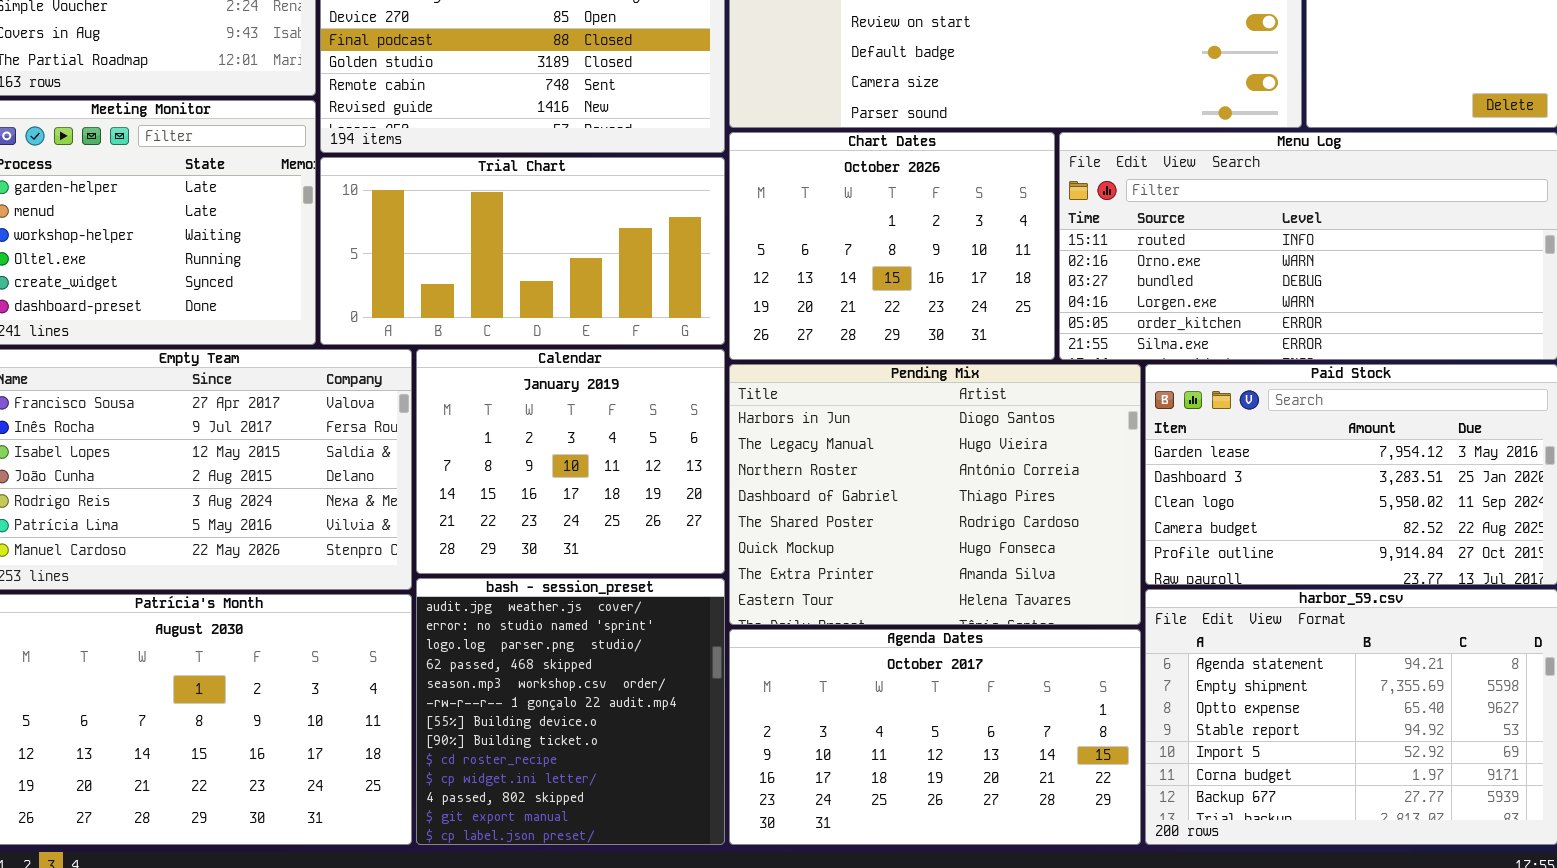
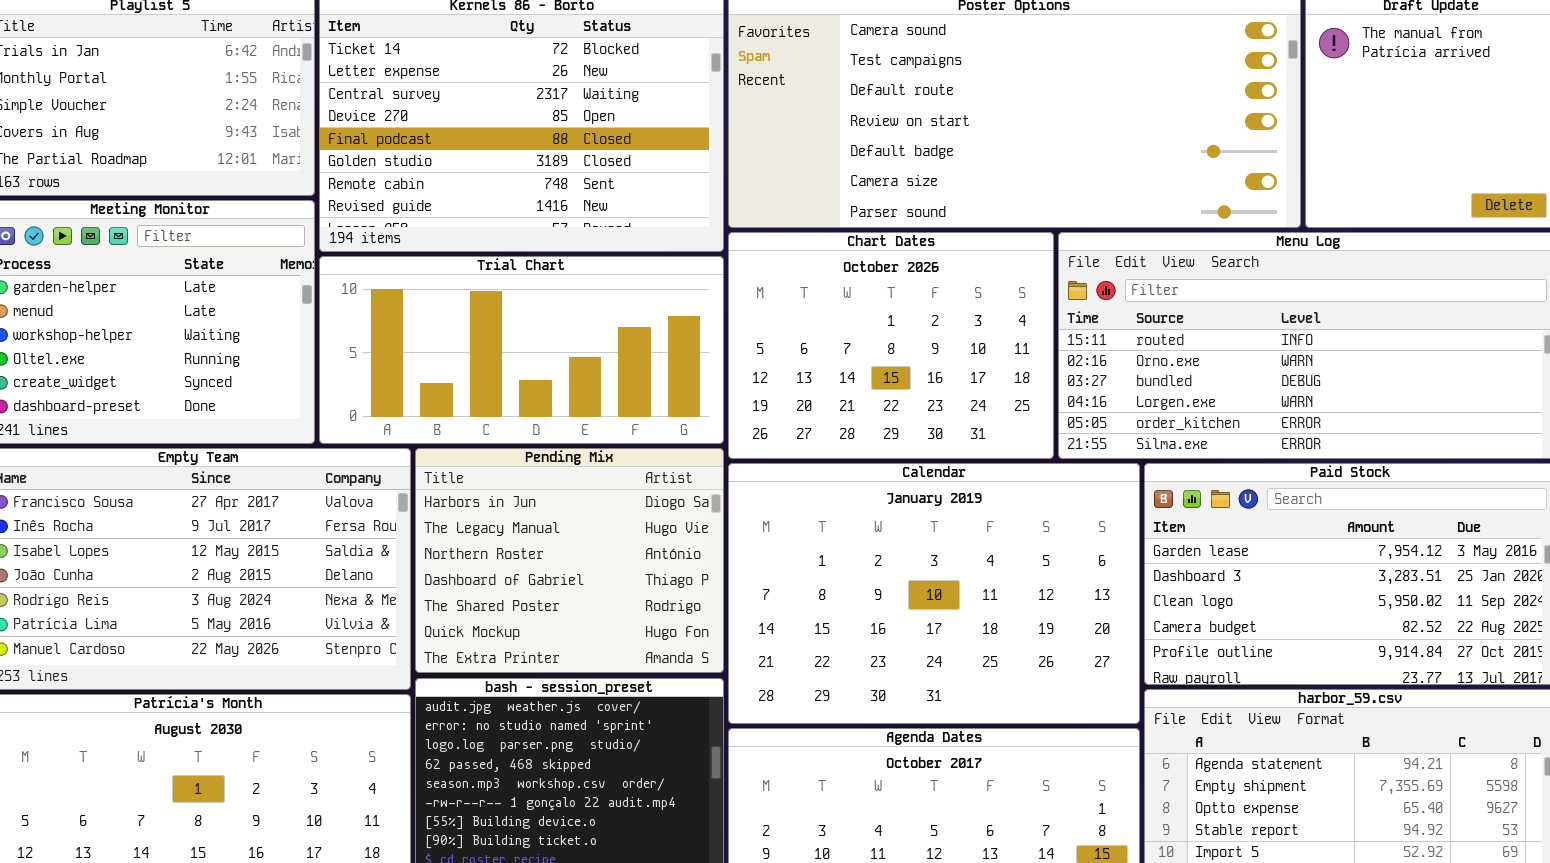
Calendar: [416,349,725,574] -> [728,463,1140,724], moved, resized
Pending Mix: [729,364,1141,625] -> [415,448,724,673], moved, resized

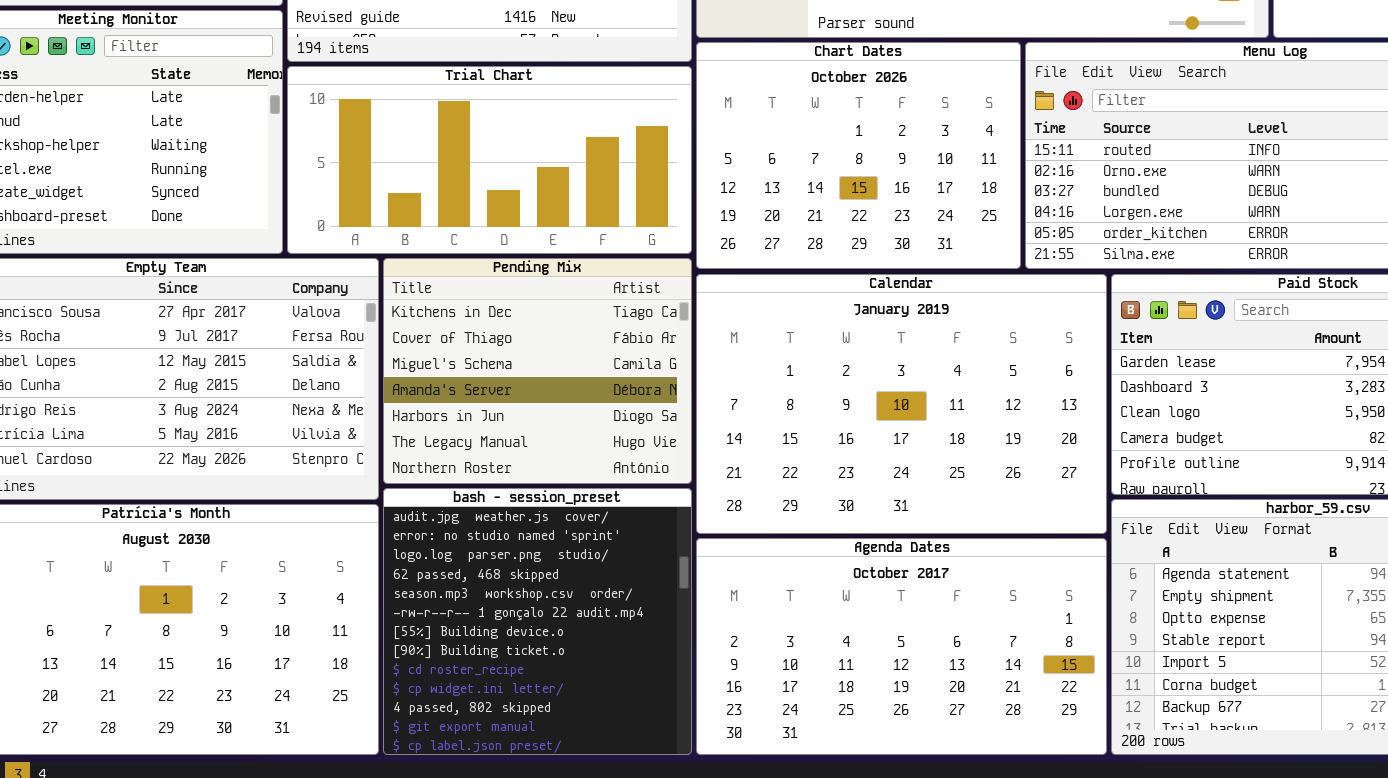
Pending Mix: [415,448,724,673] -> [383,258,692,484], scrolled up 4 rows

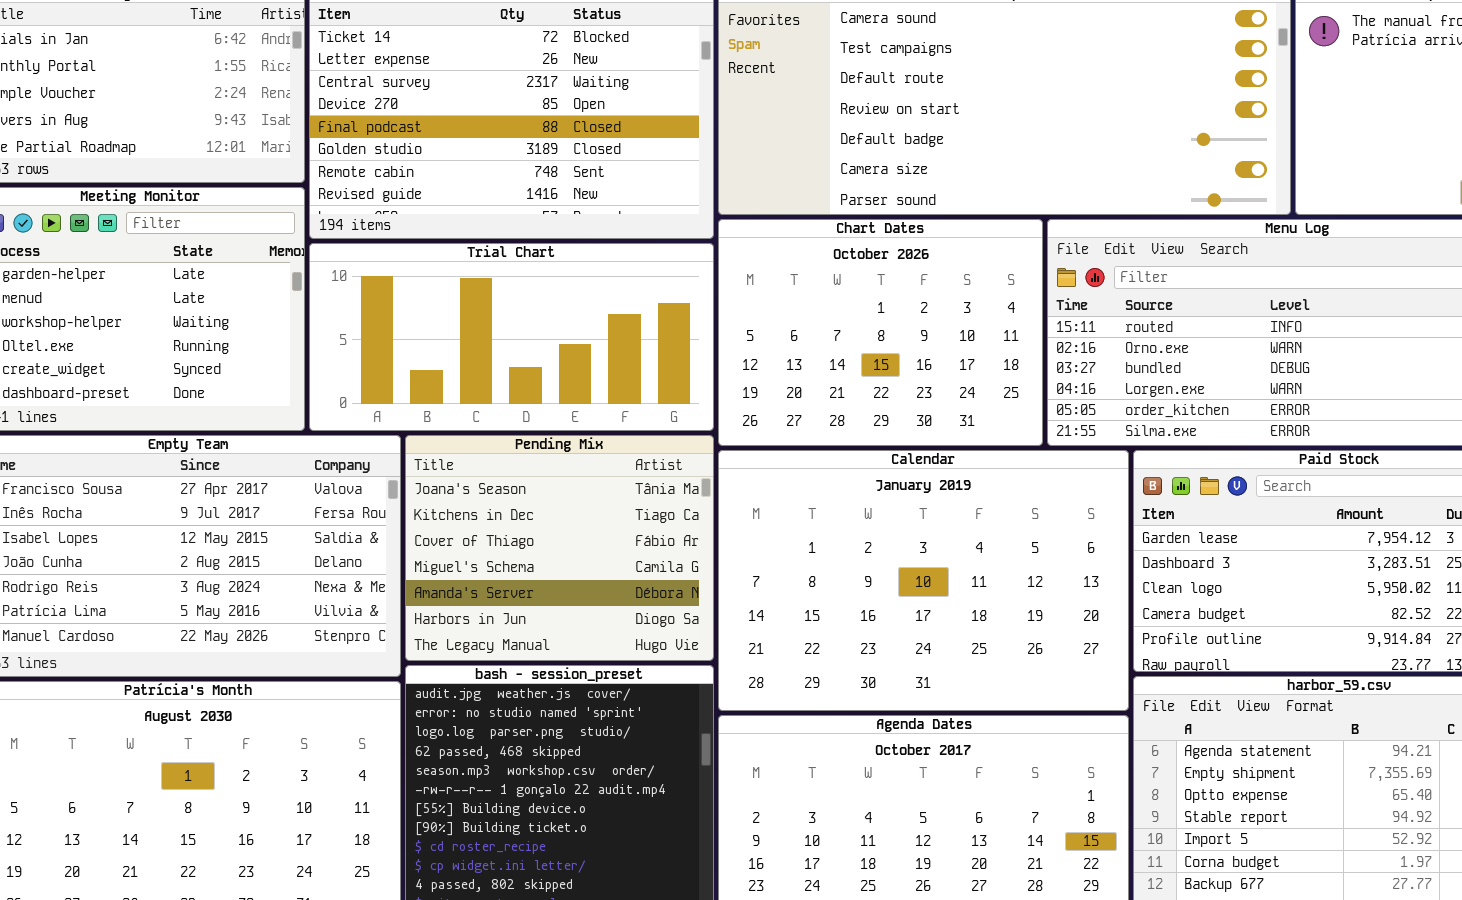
Pending Mix: [383,258,692,484] -> [405,435,714,661], scrolled up 1 row

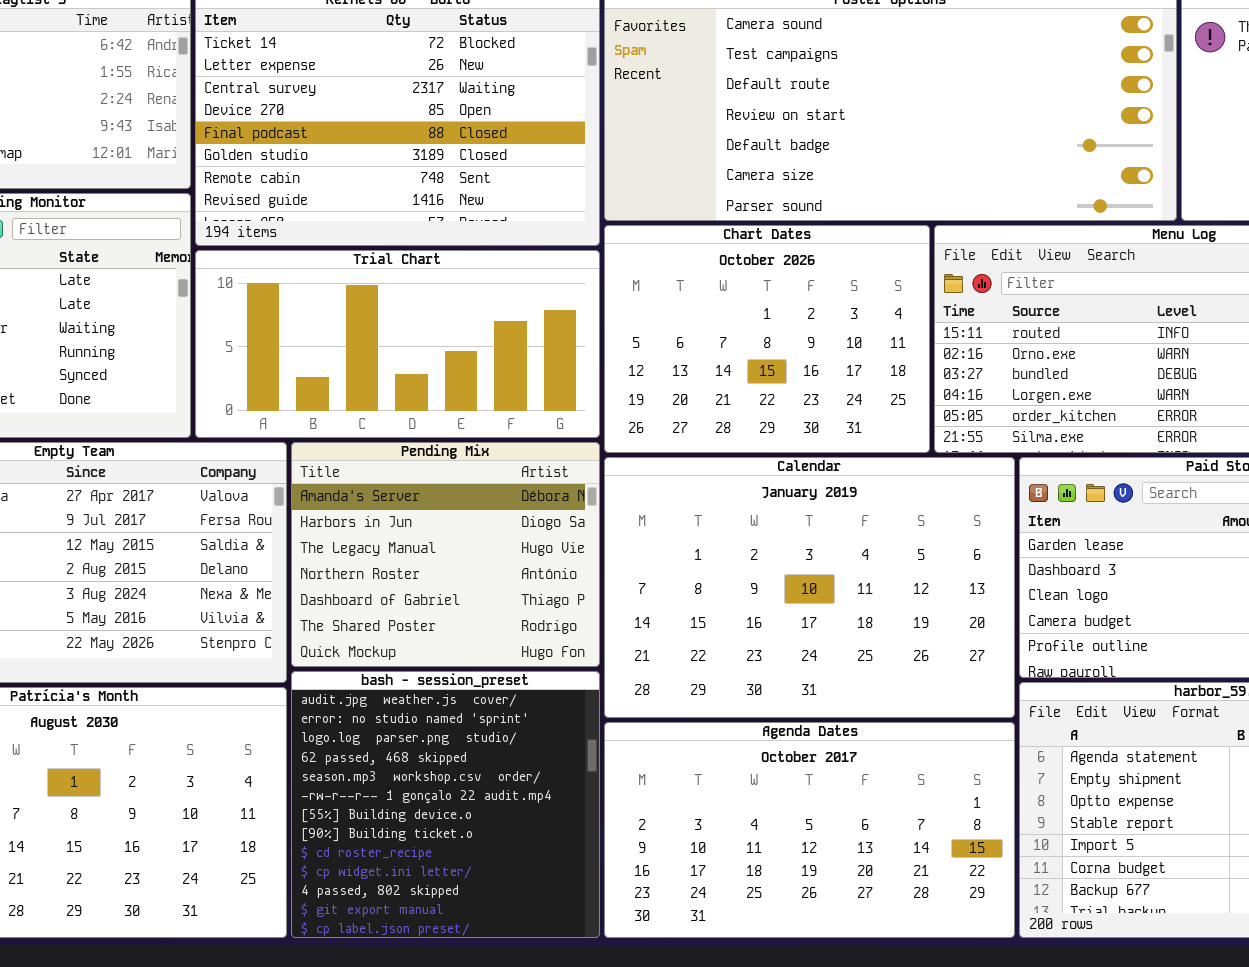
Pending Mix: [405,435,714,661] -> [291,442,600,667], scrolled down 4 rows

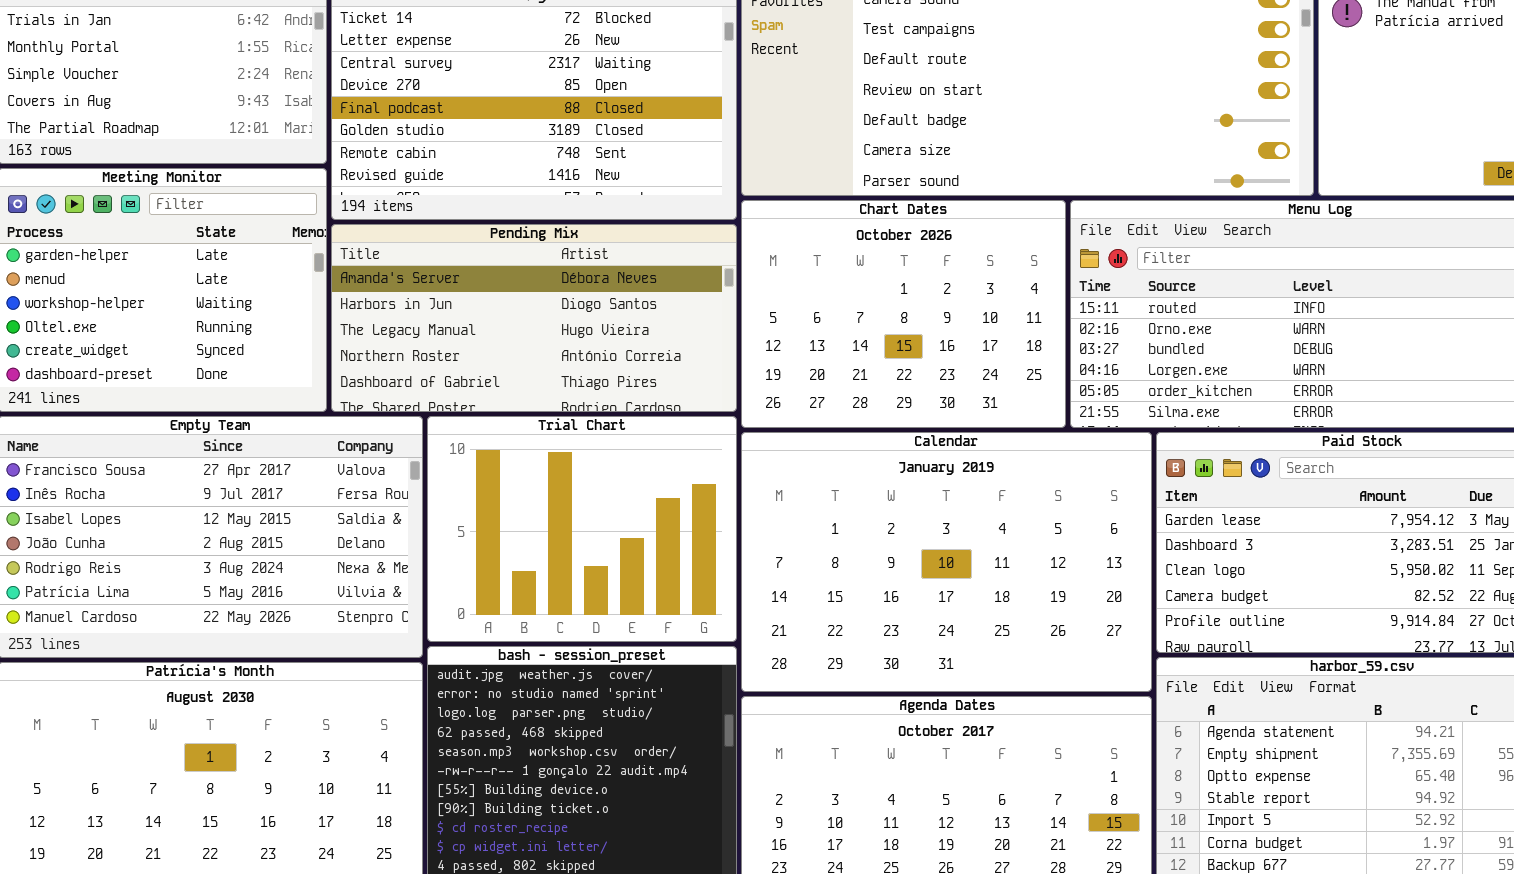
Trial Chart: [195,250,600,438] -> [427,416,737,642], moved, resized
Pending Mix: [291,442,600,667] -> [331,224,737,412], moved, resized

